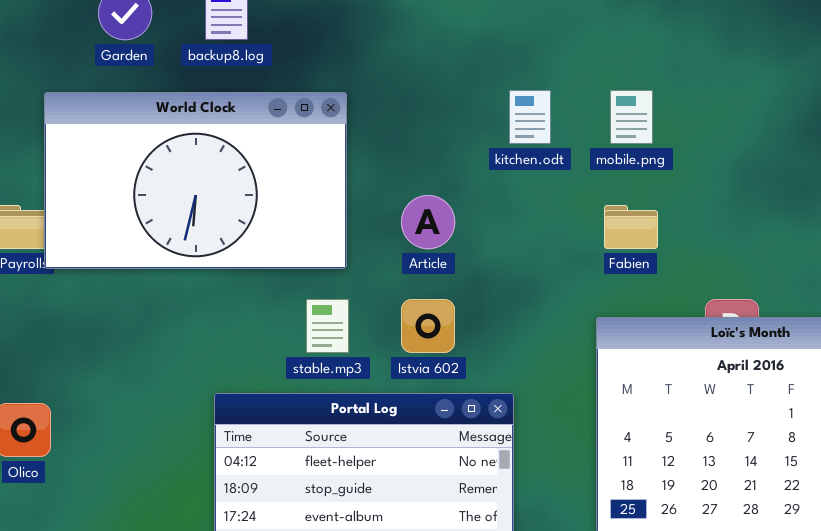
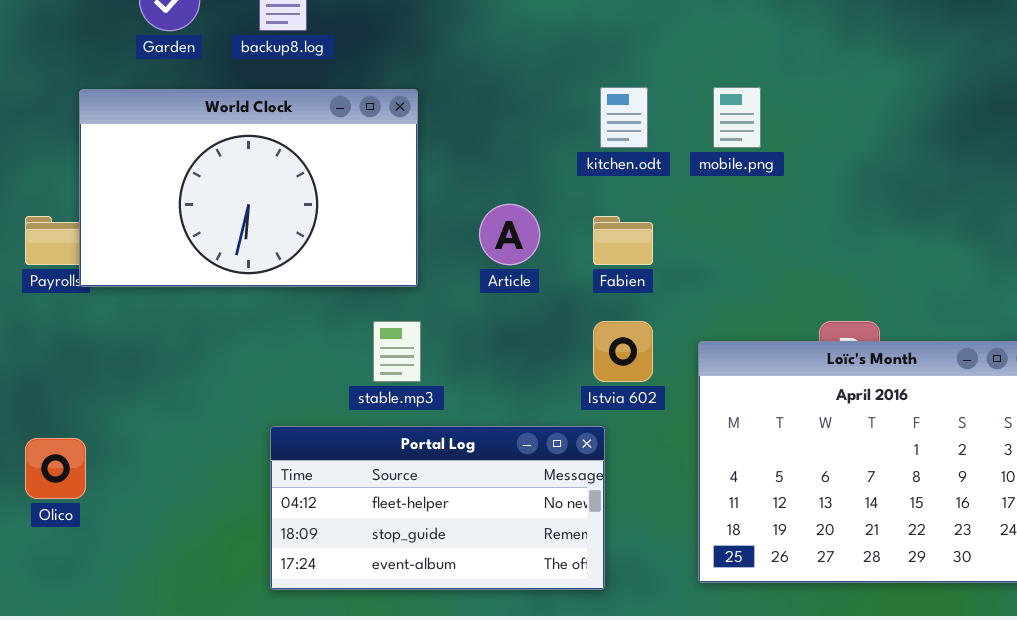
Fabien: [604,205,658,249] -> [593,216,653,265], moved
Istvia 602: [401,299,455,353] -> [593,321,653,382], moved

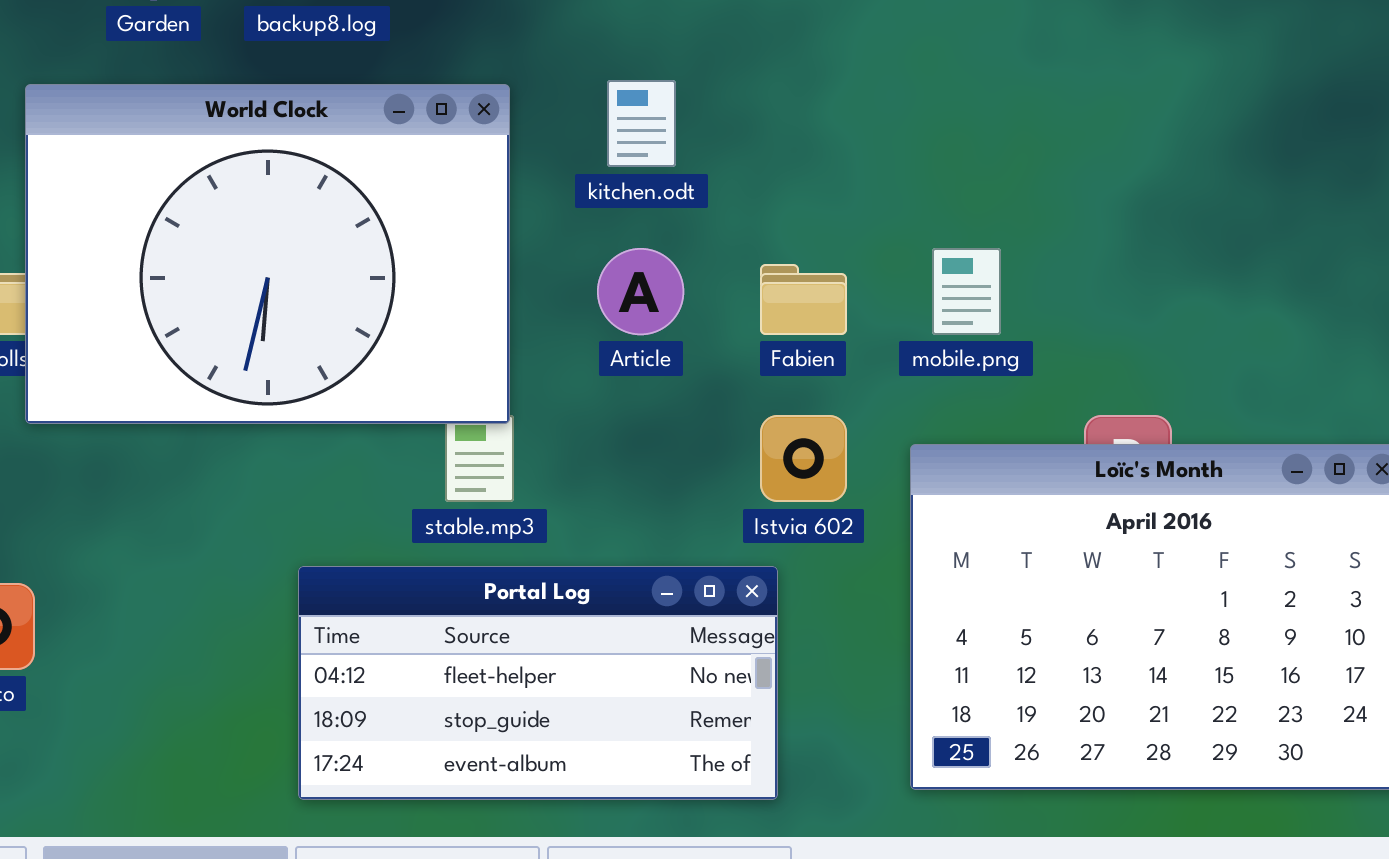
kitchen.odt: [600,87,648,148] -> [607,80,676,167], moved
mobile.png: [713,87,761,148] -> [932,248,1001,335], moved
World Clock: [79,89,418,287] -> [25,84,510,424], resized

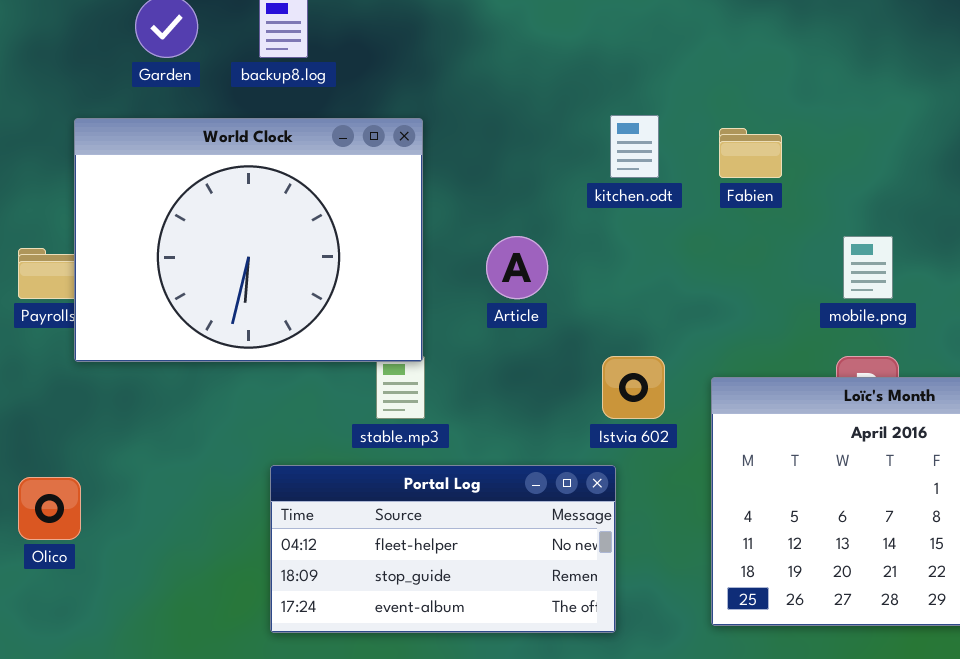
kitchen.odt: [607,80,676,167] -> [610,115,659,178], moved
mobile.png: [932,248,1001,335] -> [843,236,893,299], moved
Fabien: [760,264,847,335] -> [719,128,782,178], moved

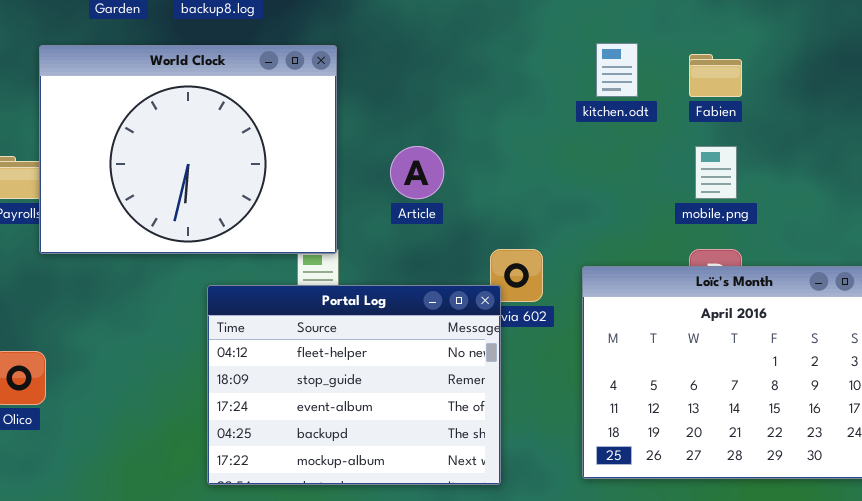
kitchen.odt: [610,115,659,178] -> [596,43,638,97], moved
Fabien: [719,128,782,178] -> [689,54,742,97], moved
Portal Log: [270,465,616,633] -> [207,285,501,485], resized

